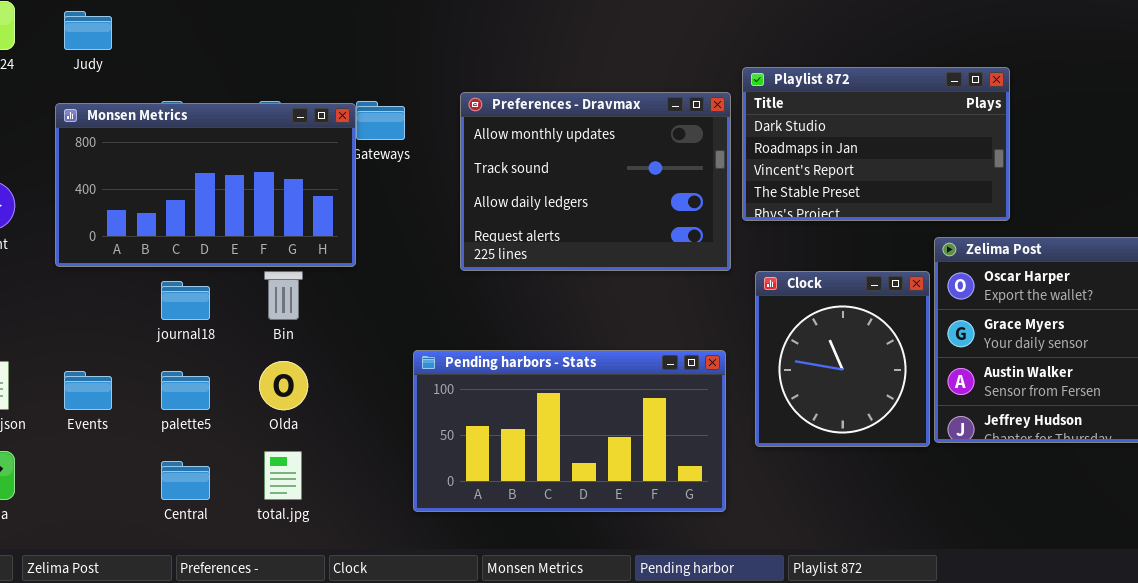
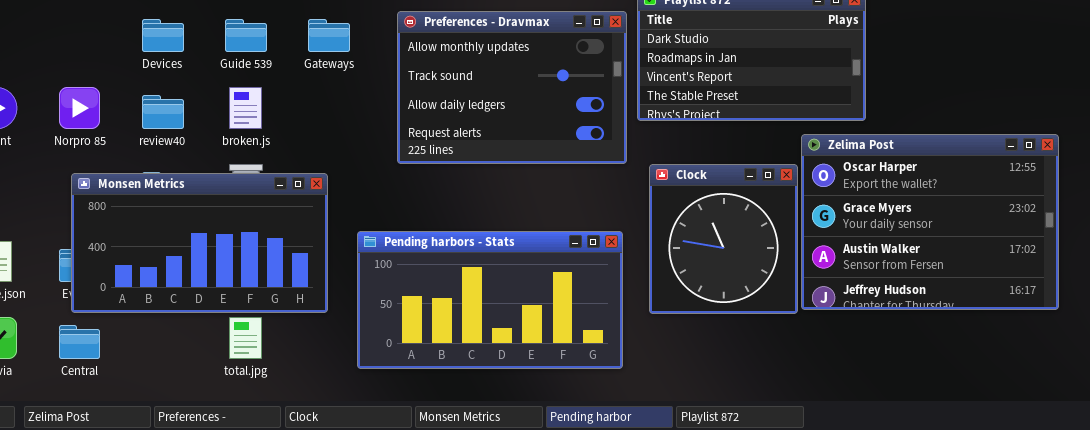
Monsen Metrics: [55,103,356,267] -> [71,173,328,313], moved
Central: [161,461,210,500] -> [59,325,100,359], moved

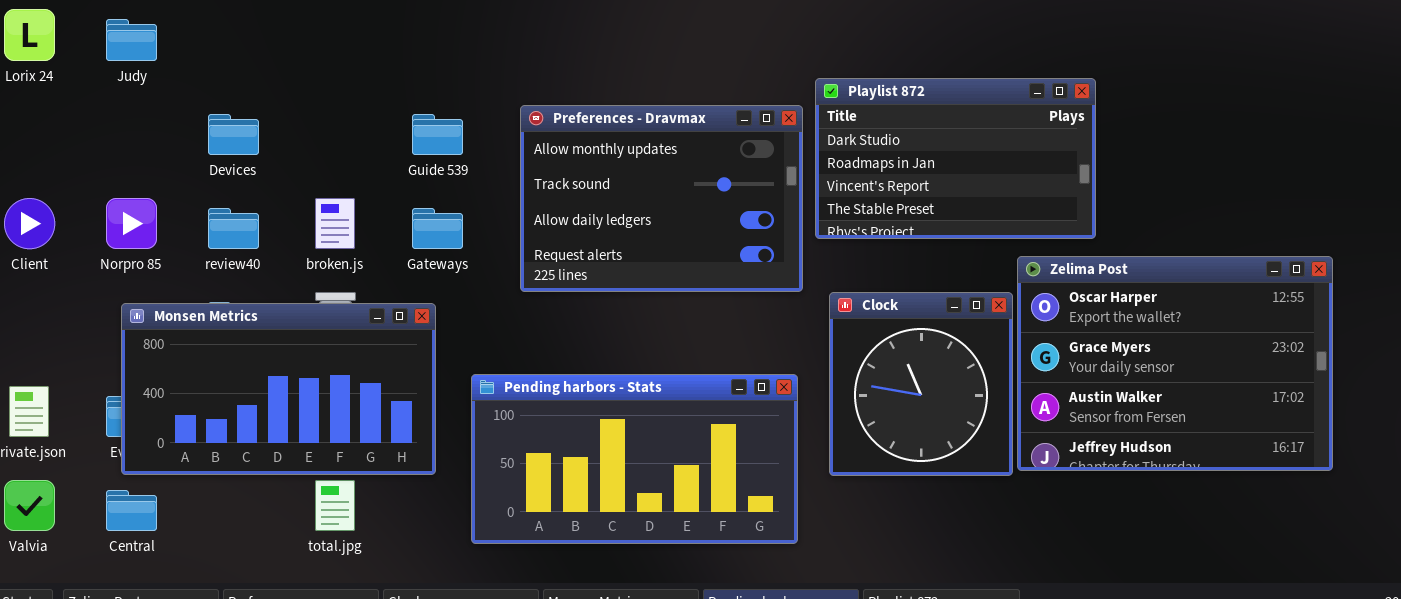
Guide 539: [225,19,267,52] -> [412,114,463,155], moved
Gateways: [308,19,350,52] -> [412,208,463,249], moved

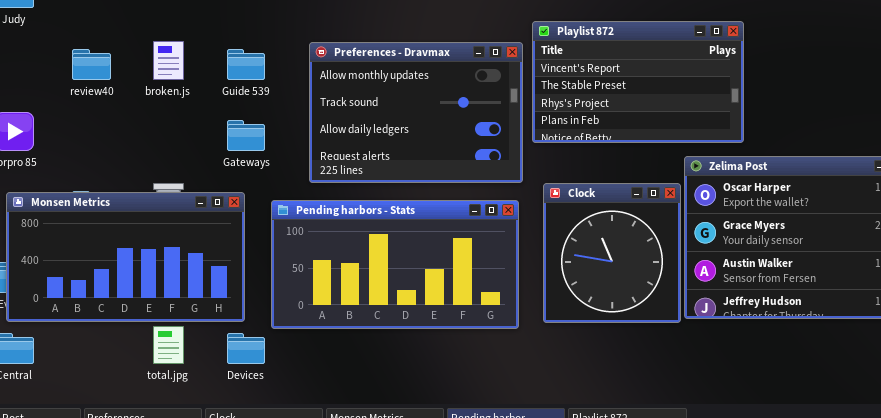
Playlist 872: [815,78,1096,239] -> [532,21,744,143], scrolled down 2 rows
Devices: [208,114,259,155] -> [227,333,265,364], moved
broken.js: [315,198,355,249] -> [153,41,184,80], moved
review40: [208,208,259,249] -> [72,49,111,80], moved
Pending harbors - Stats: [471,374,798,544] -> [271,200,519,329], moved

